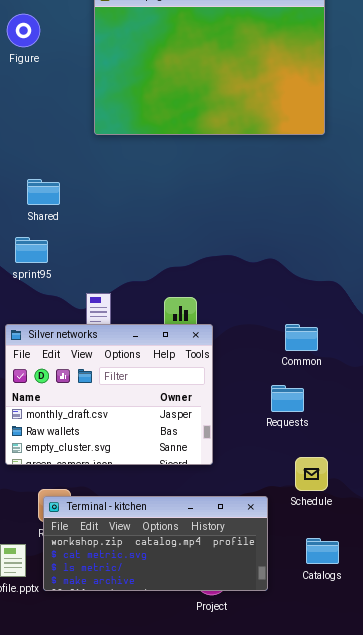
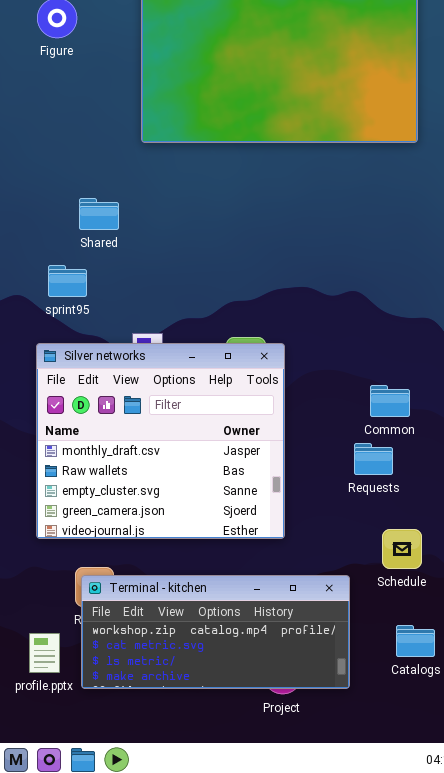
Shared: [27,179,60,205] -> [79,198,119,230], moved
Silver networks: [5,324,213,465] -> [36,343,285,539], resized
Common: [285,324,318,351] -> [370,385,410,417], moved

